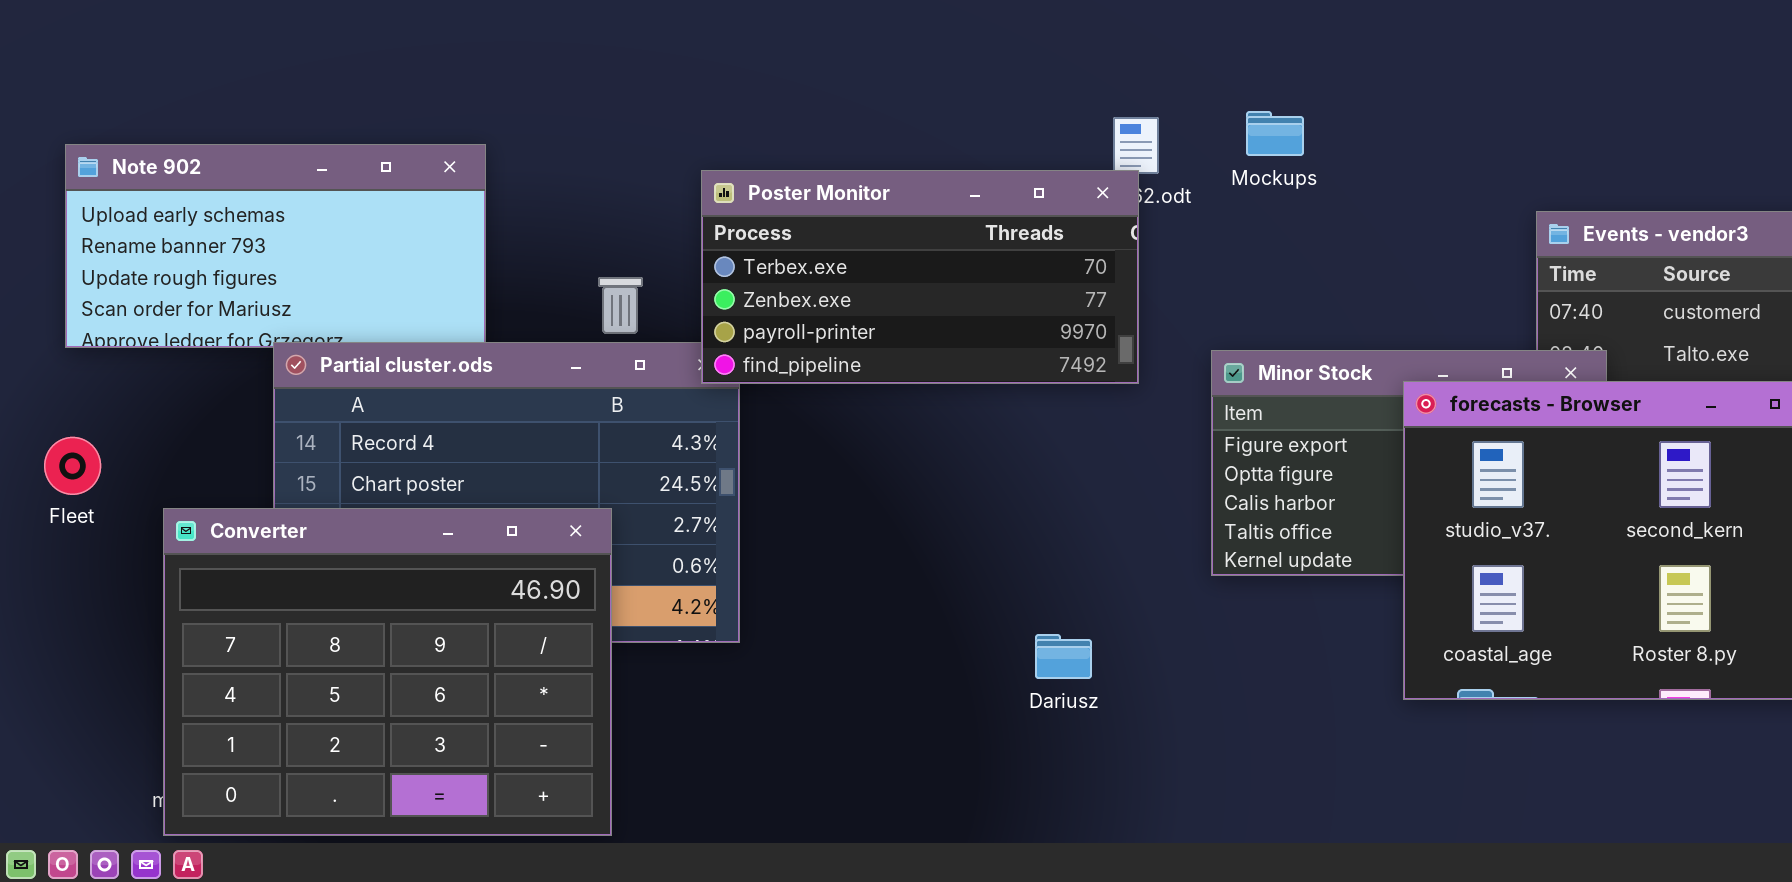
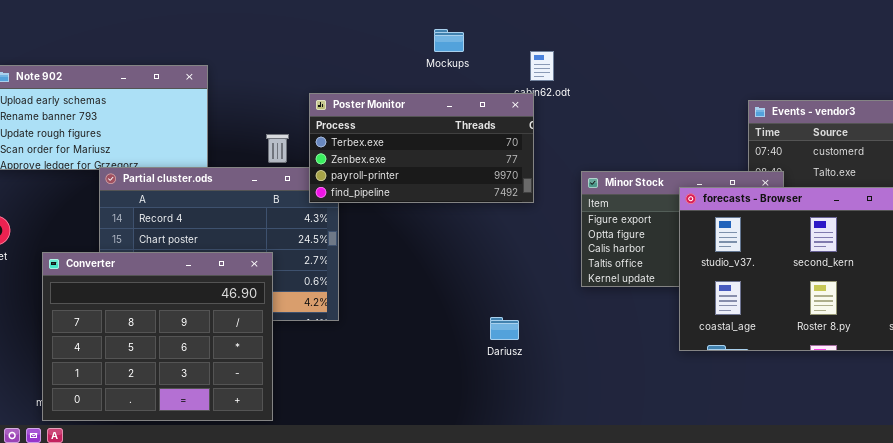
Mockups: [1246,111,1304,156] -> [434,29,464,52], moved
Poster Monitor: [701,170,1139,384] -> [309,93,534,203], moved

